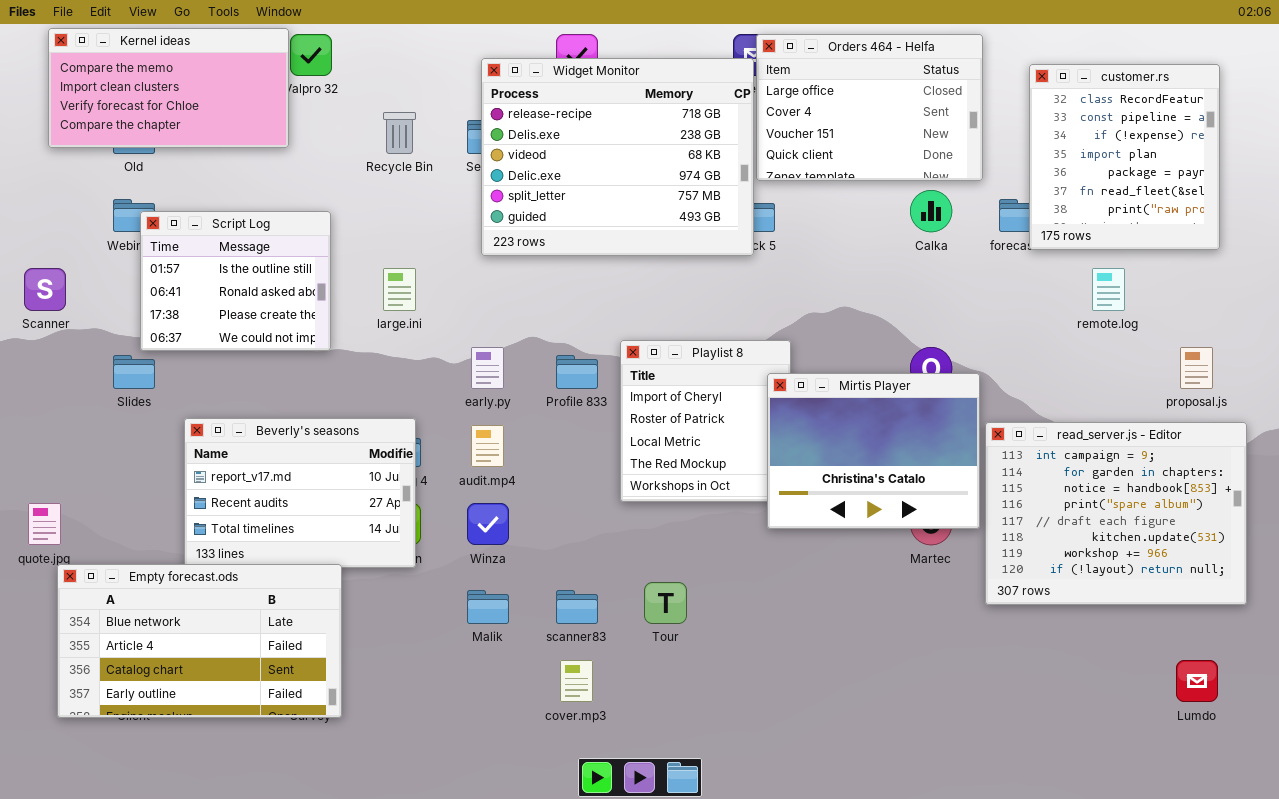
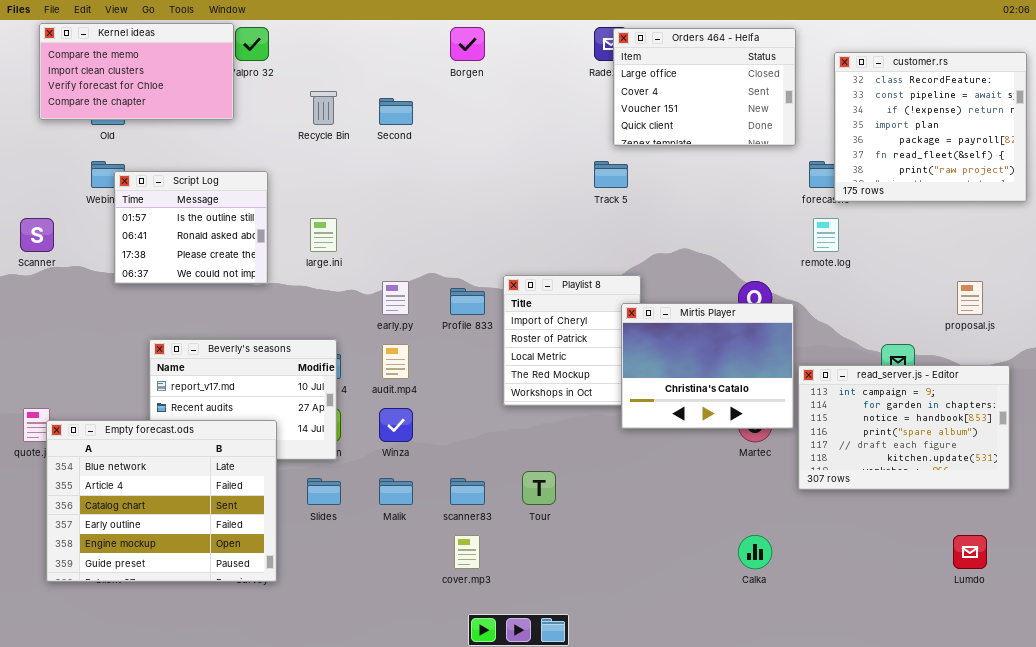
Widget Monitor: [481,58,754,256] -> none, closed
customer.rs: [1029,64,1220,250] -> [834,52,1027,202], resized
Calka: [910,190,952,232] -> [738,535,772,569], moved
remote.log: [1092,268,1125,311] -> [813,218,839,252], moved
Slides: [113,355,155,389] -> [307,478,341,505], moved
read_server.js - Editor: [985,422,1247,605] -> [798,365,1010,490], resized
Empty forecast.ods: [57,564,342,718] -> [46,420,277,582], resized

